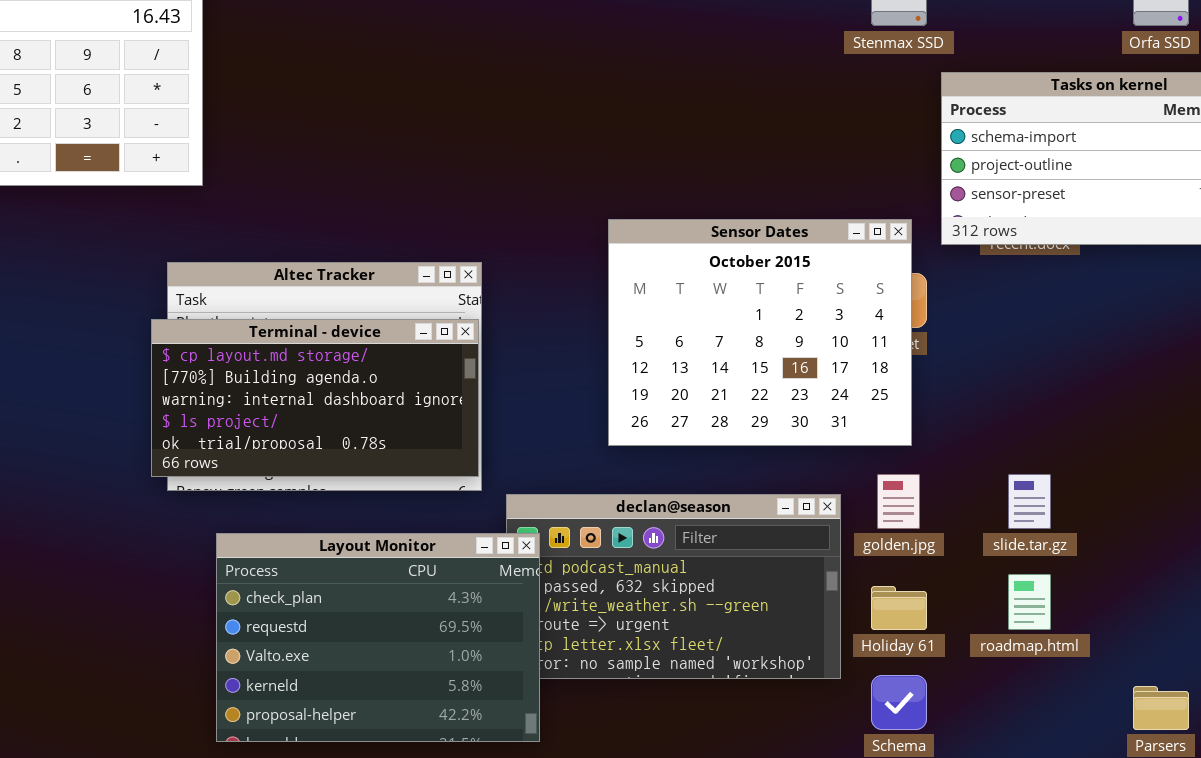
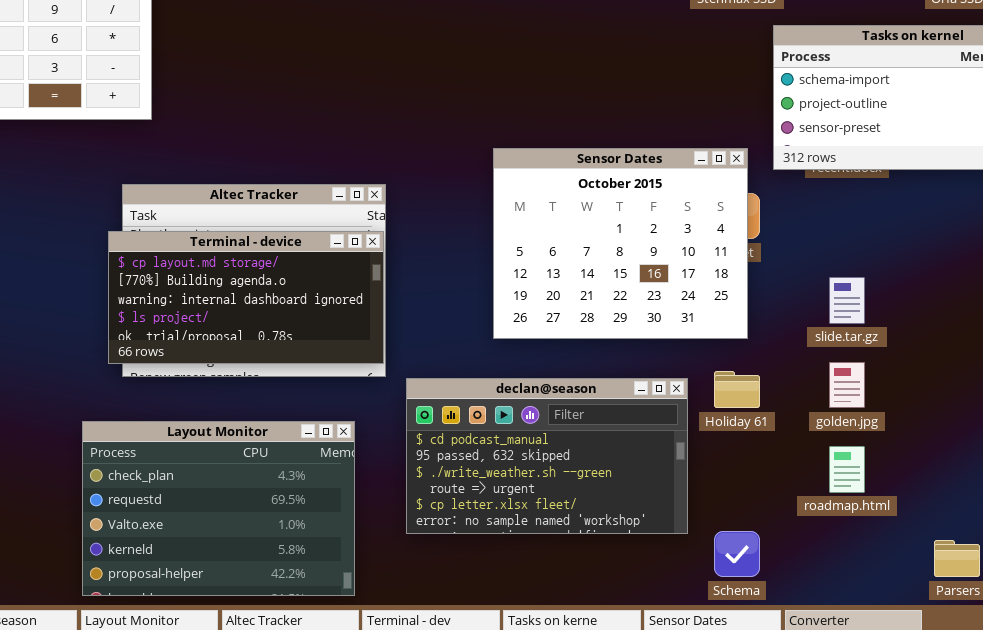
golden.jpg: [877,474,920,529] -> [829,362,865,408], moved
slide.tar.gz: [1008,474,1051,529] -> [829,277,865,324], moved
Layout Monitor: [216,533,540,742] -> [82,421,355,596], moved
Holiday 61: [871,586,927,630] -> [714,371,760,408], moved

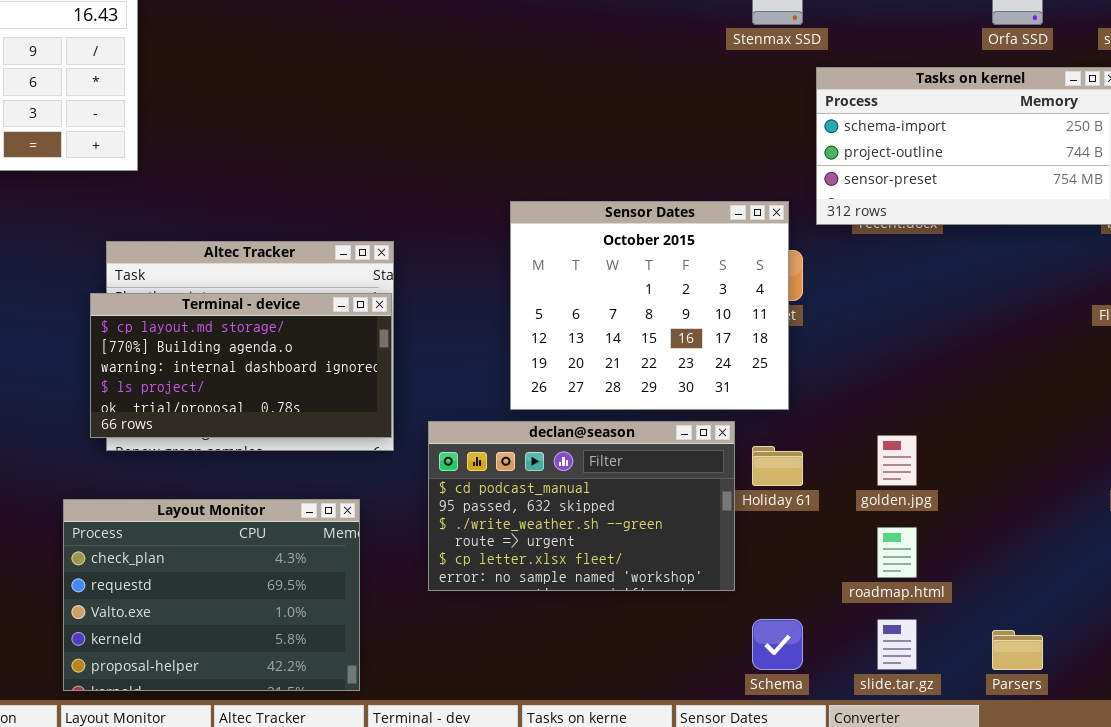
slide.tar.gz: [829,277,865,324] -> [877,619,917,670], moved
declan@season: [406,378,688,534] -> [428,421,735,591], moved

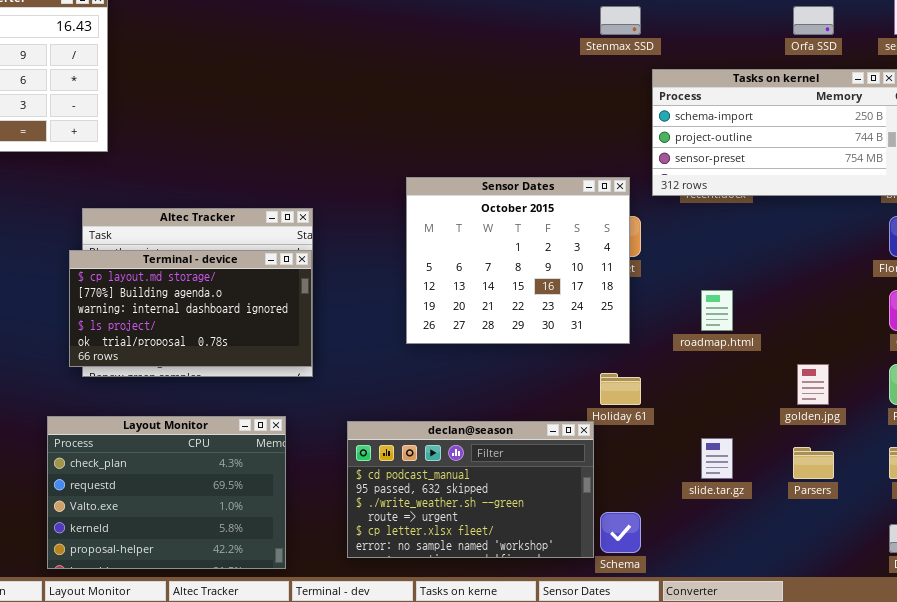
declan@season: [428,421,735,591] -> [347,421,594,558], moved
golden.jpg: [877,435,917,486] -> [797,364,829,405], moved
roadmap.html: [877,527,917,578] -> [701,290,733,331], moved
slide.tar.gz: [877,619,917,670] -> [701,438,733,479], moved
Parsers: [992,630,1043,670] -> [793,447,834,479], moved

